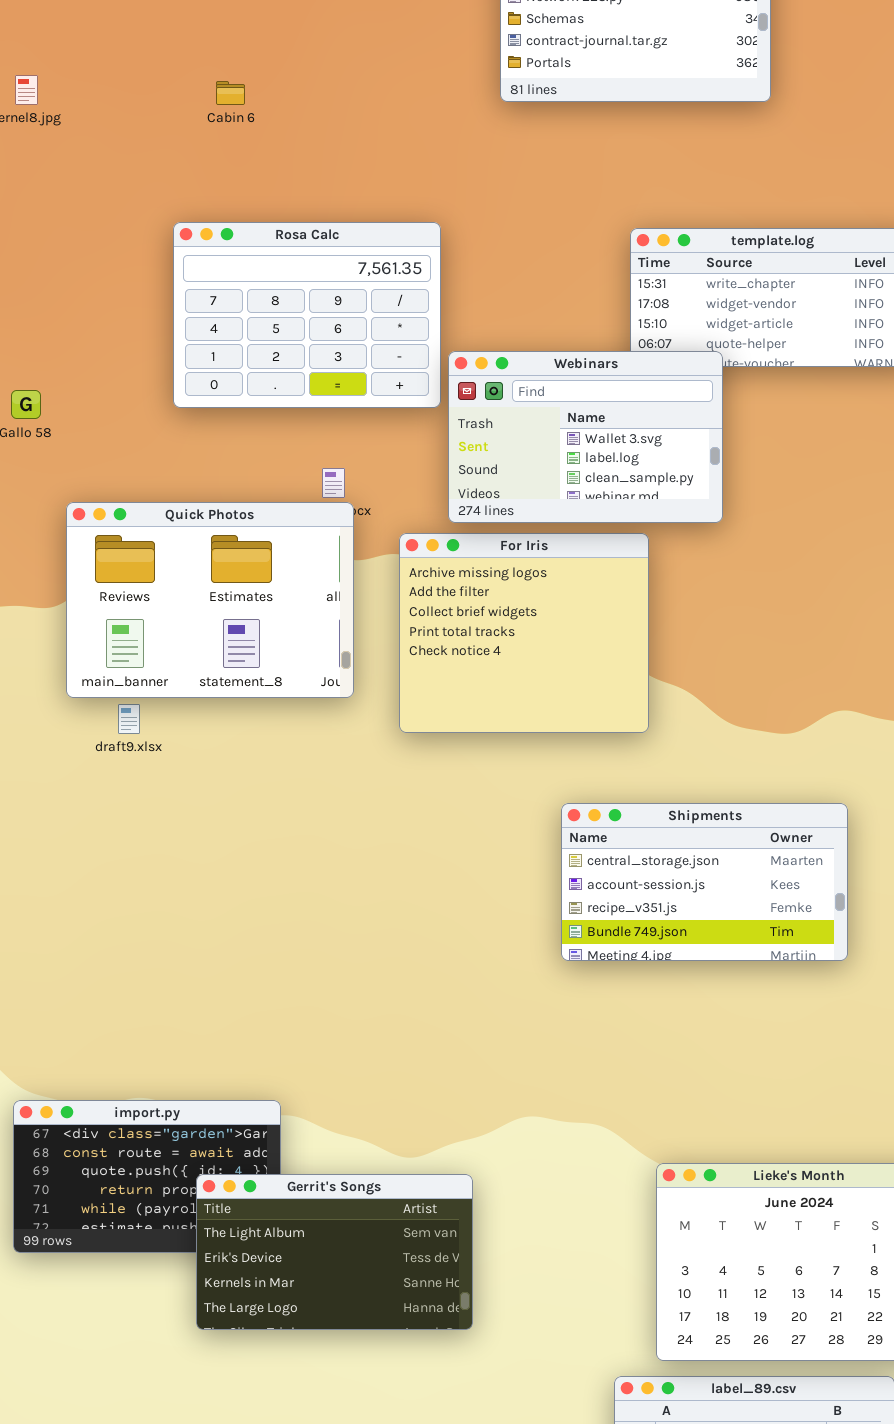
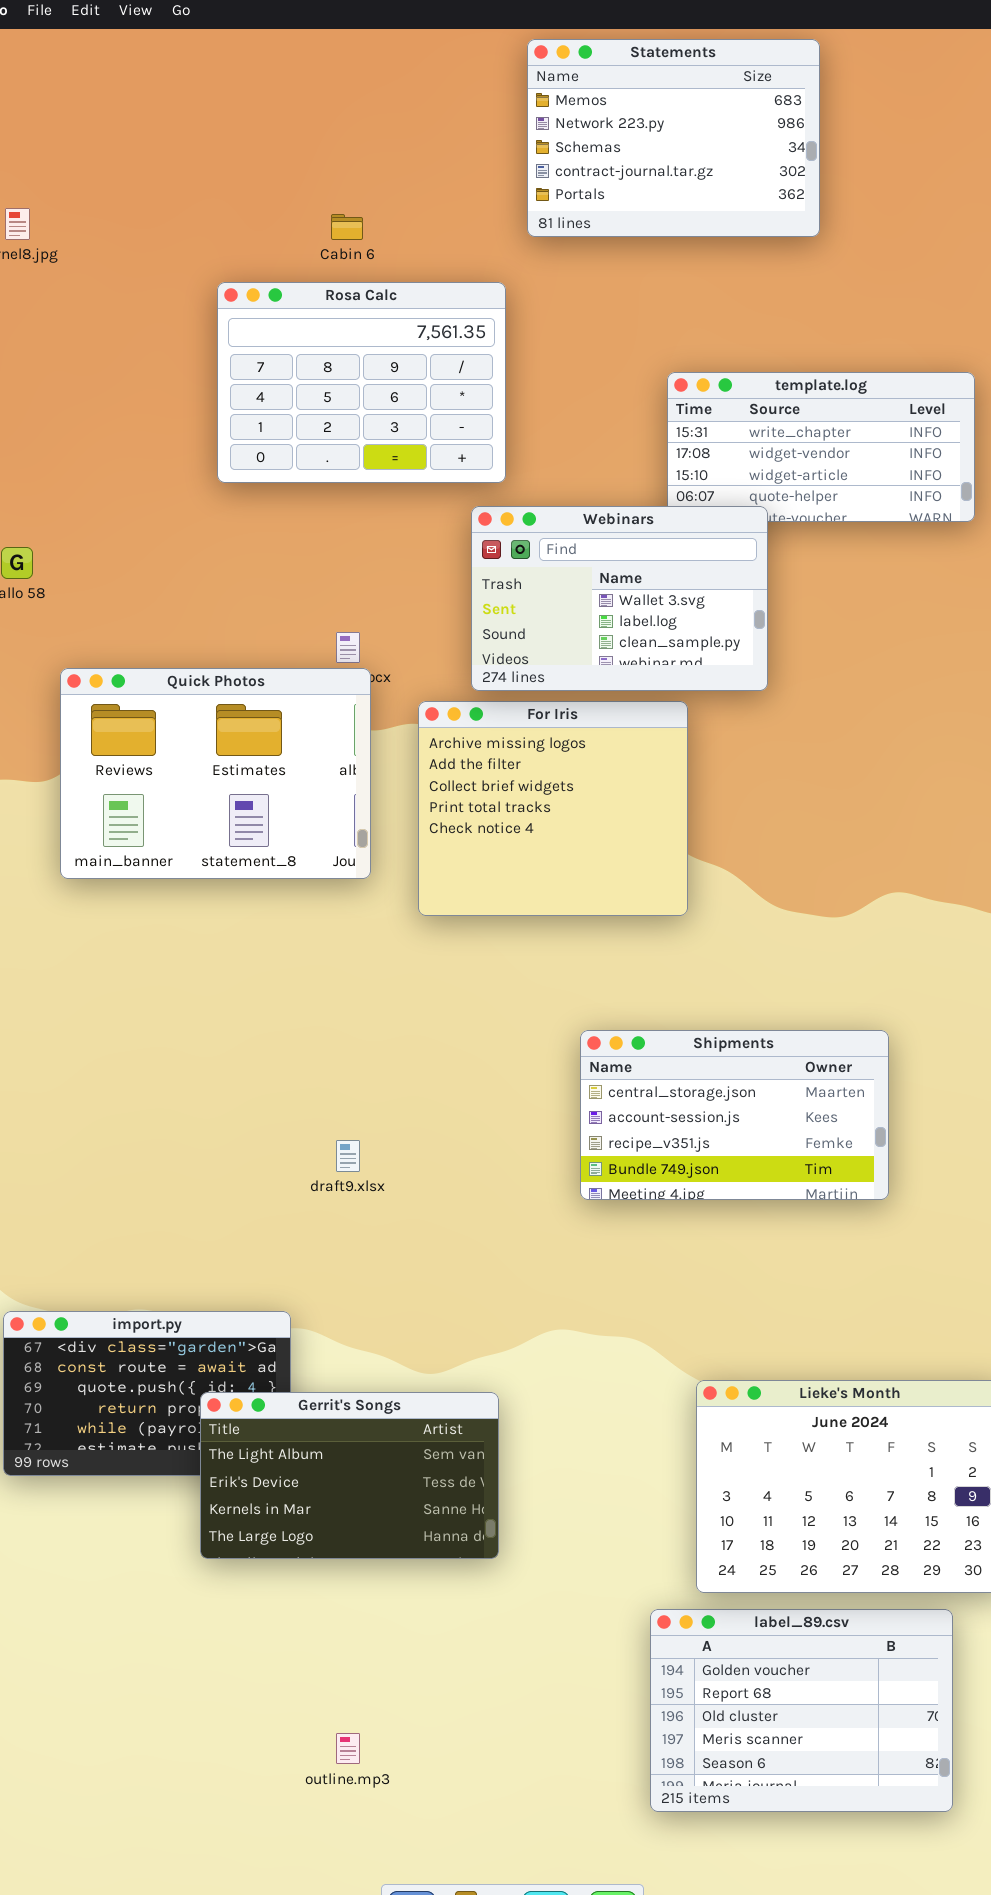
Cabin 6: [216,81,245,105] -> [331,214,363,240], moved
Rosa Calc: [173,222,441,408] -> [217,282,506,483], moved
draft9.xlsx: [118,704,140,734] -> [336,1140,360,1172], moved
Shipments: [561,803,848,961] -> [580,1030,889,1200], moved

